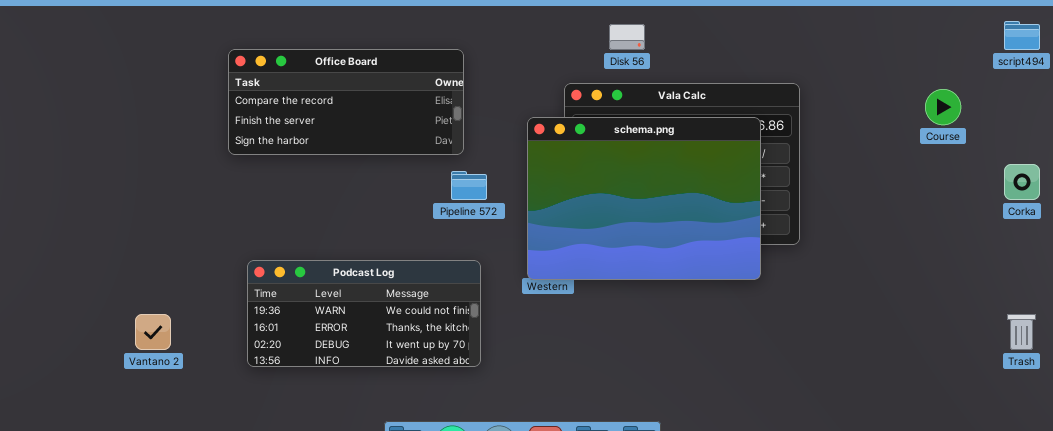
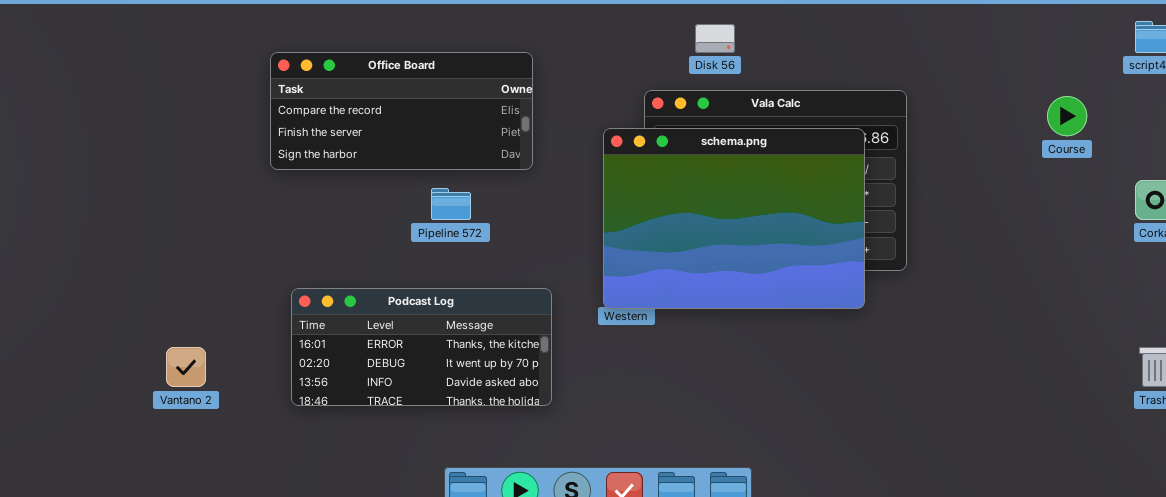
Pipeline 572: [451,171,487,200] -> [431,188,471,220], moved
Podcast Log: [247,260,481,367] -> [291,288,552,406], scrolled down 1 row

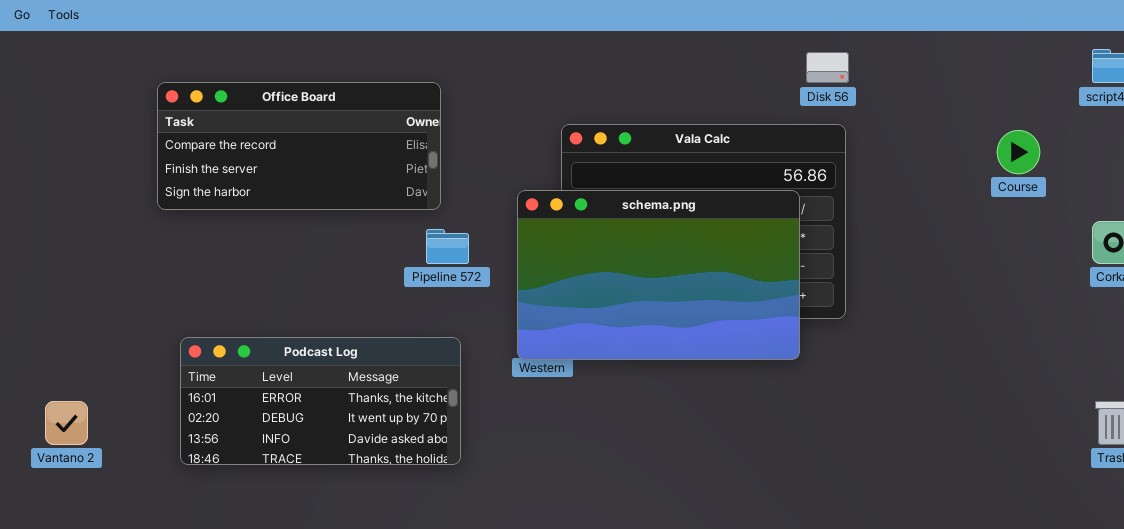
Disk 56: [695,24,735,53] -> [806,52,849,83], moved
schema.png: [603,128,865,309] -> [517,190,800,360], resized
Pipeline 572: [431,188,471,220] -> [426,229,469,264], moved

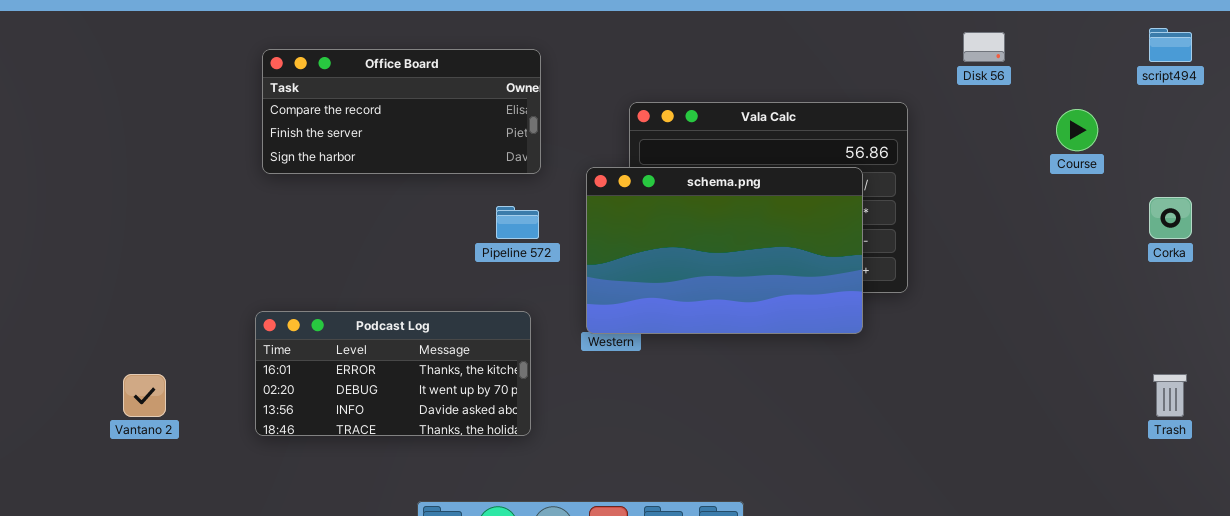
Disk 56: [806,52,849,83] -> [963,32,1005,62], moved
Office Board: [157,82,441,210] -> [262,49,541,174], moved

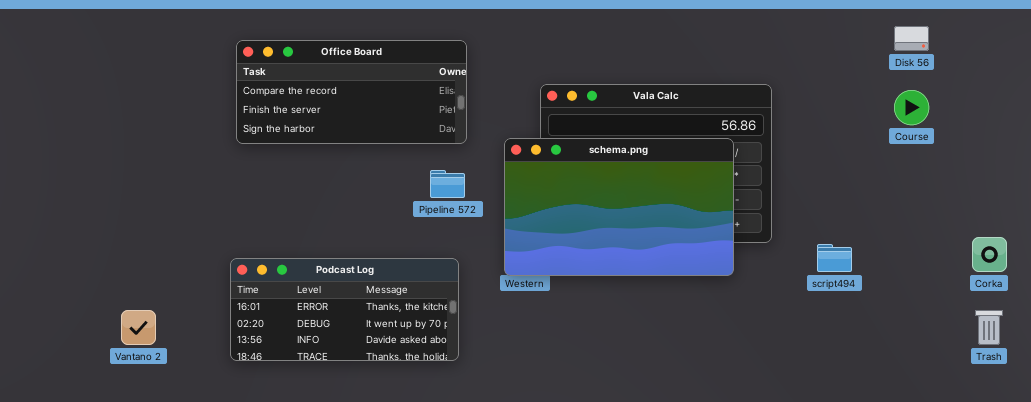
script494: [1149,28,1192,62] -> [817,244,852,272], moved
Disk 56: [963,32,1005,62] -> [894,26,929,51], moved
Corka: [1149,197,1192,239] -> [972,237,1007,272], moved

